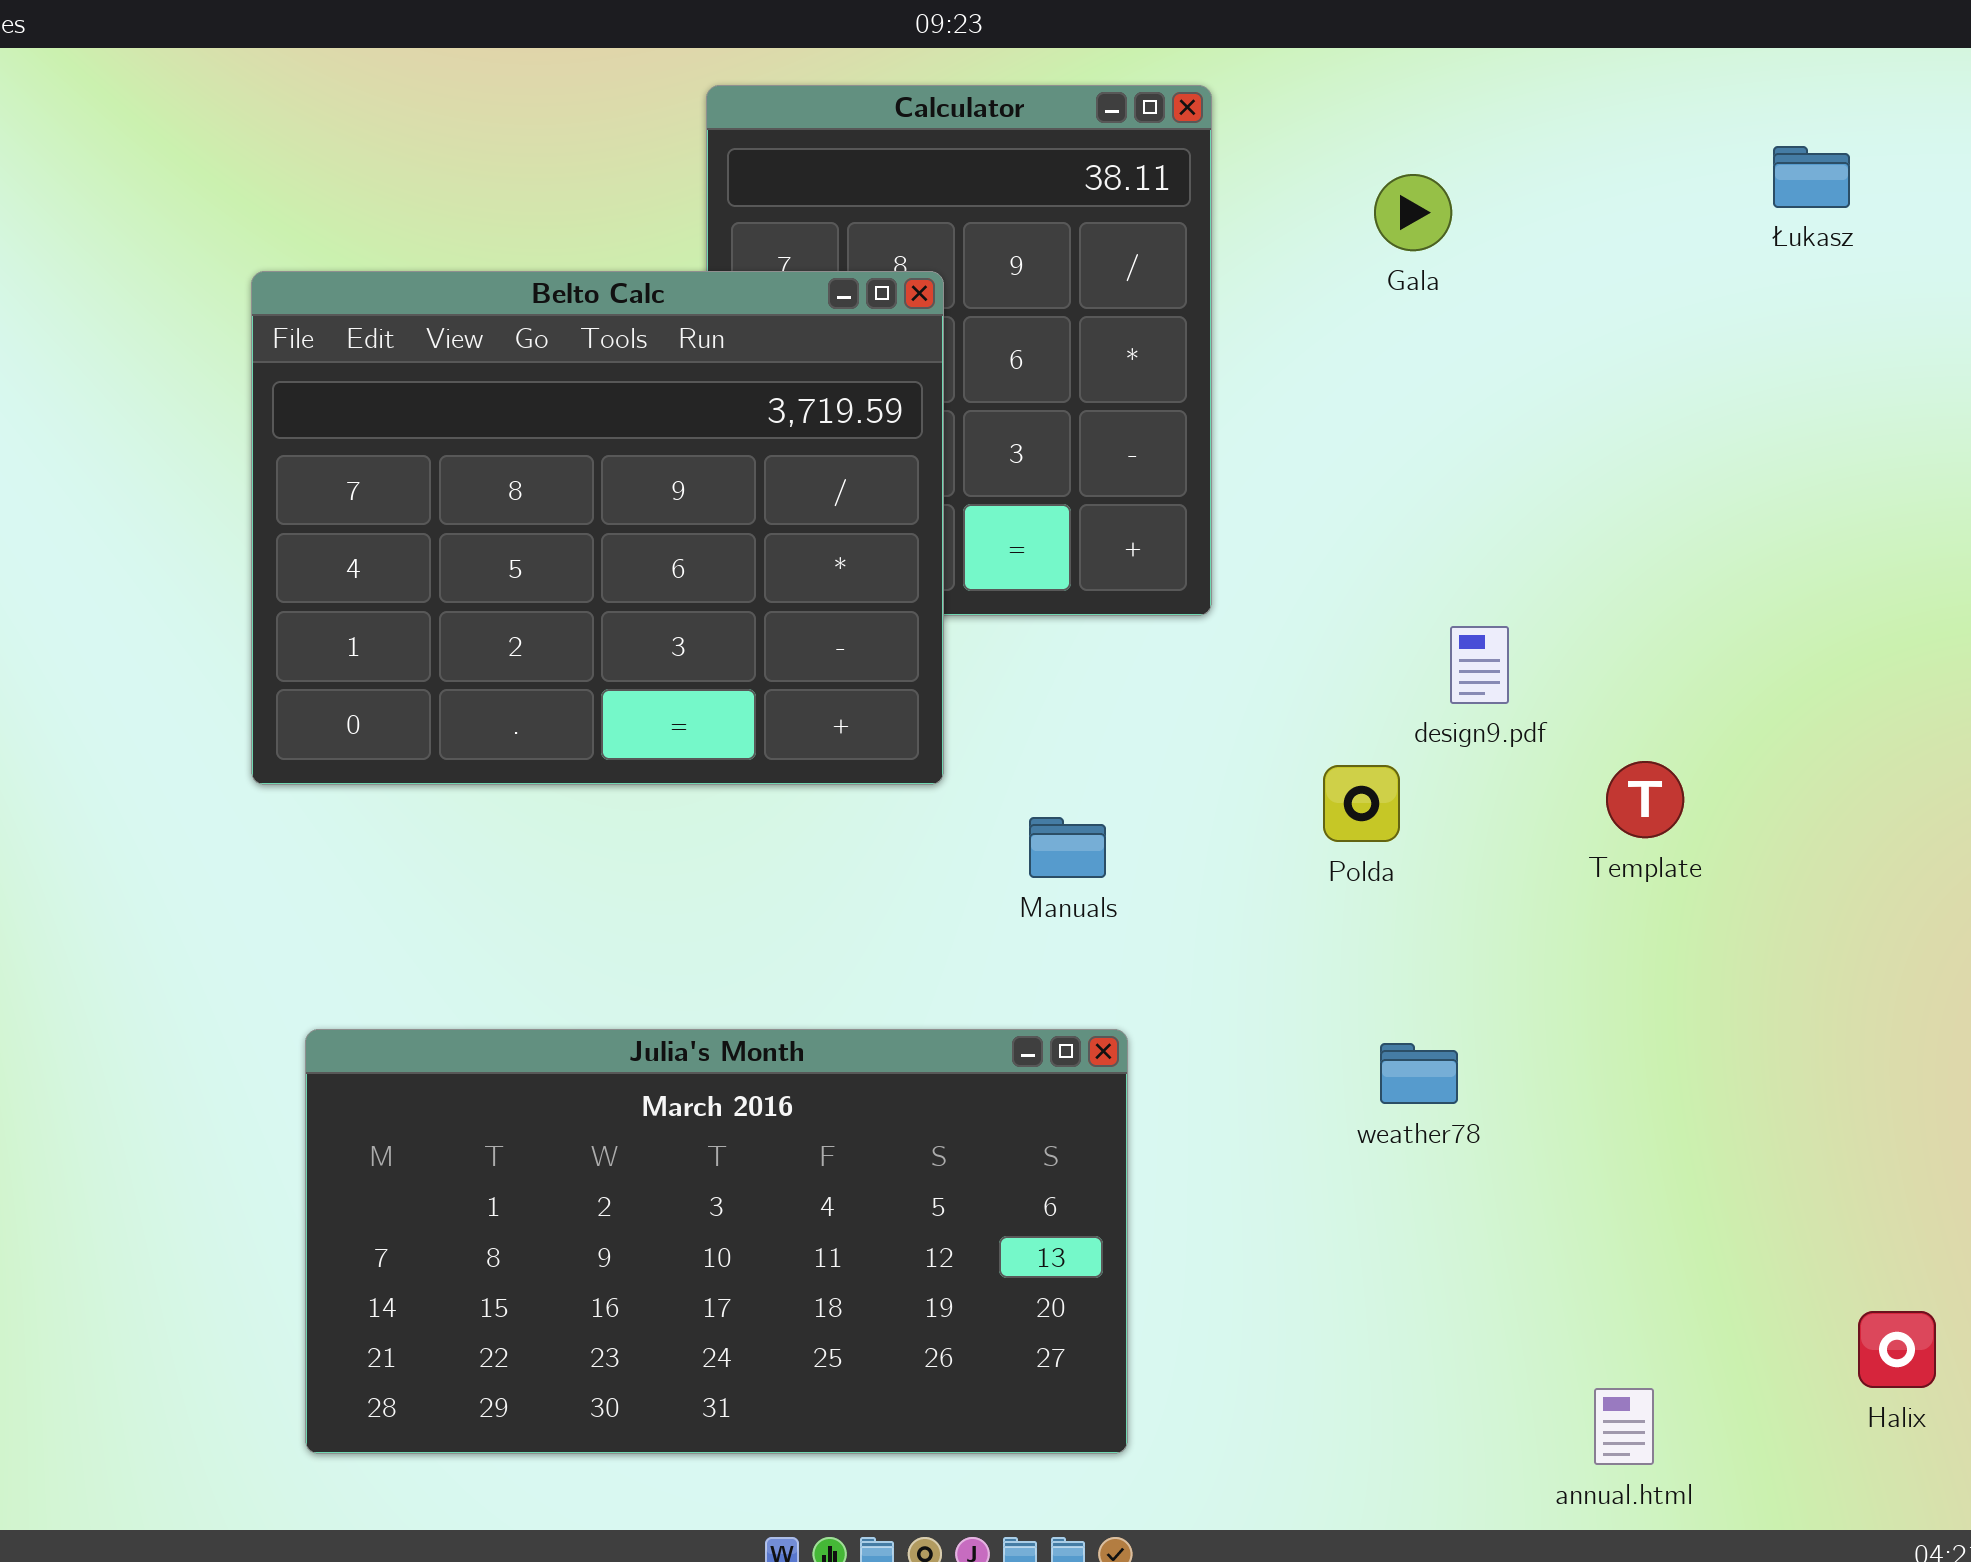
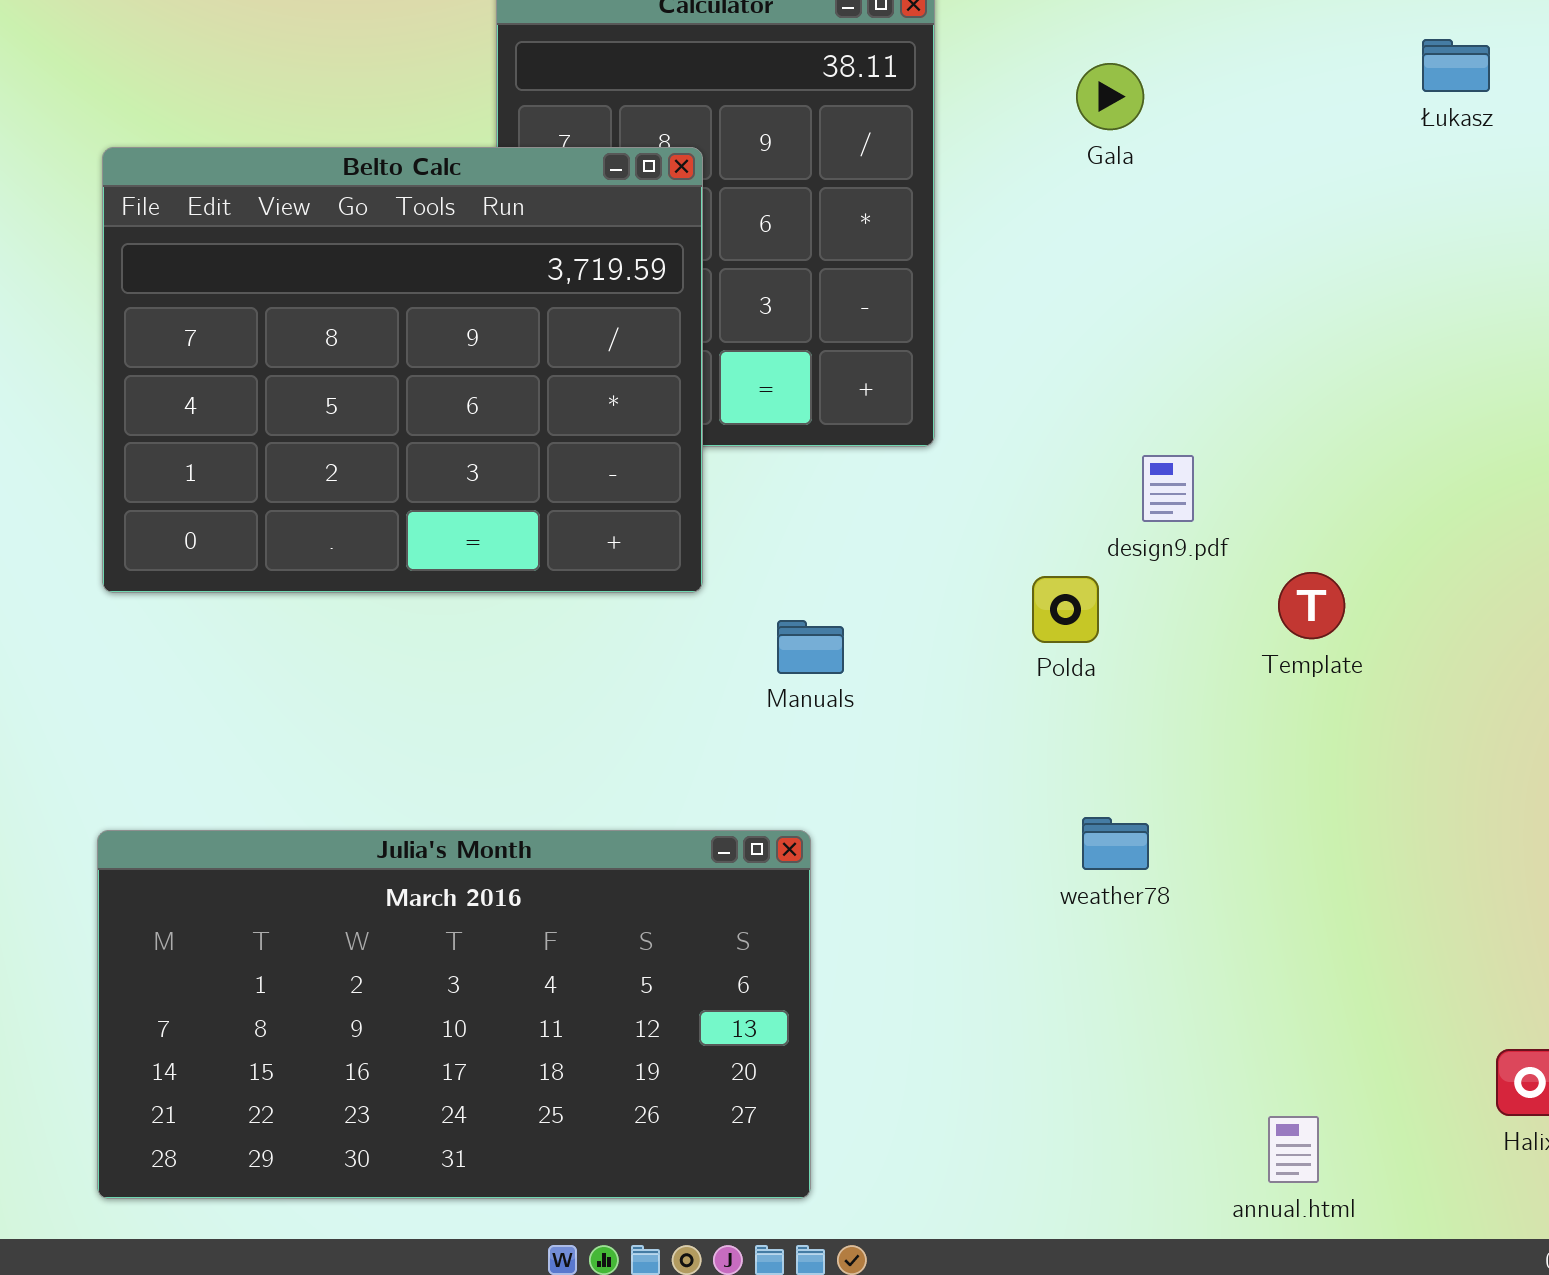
Julia's Month: [305,1029,1128,1454] -> [97,830,811,1199], moved

